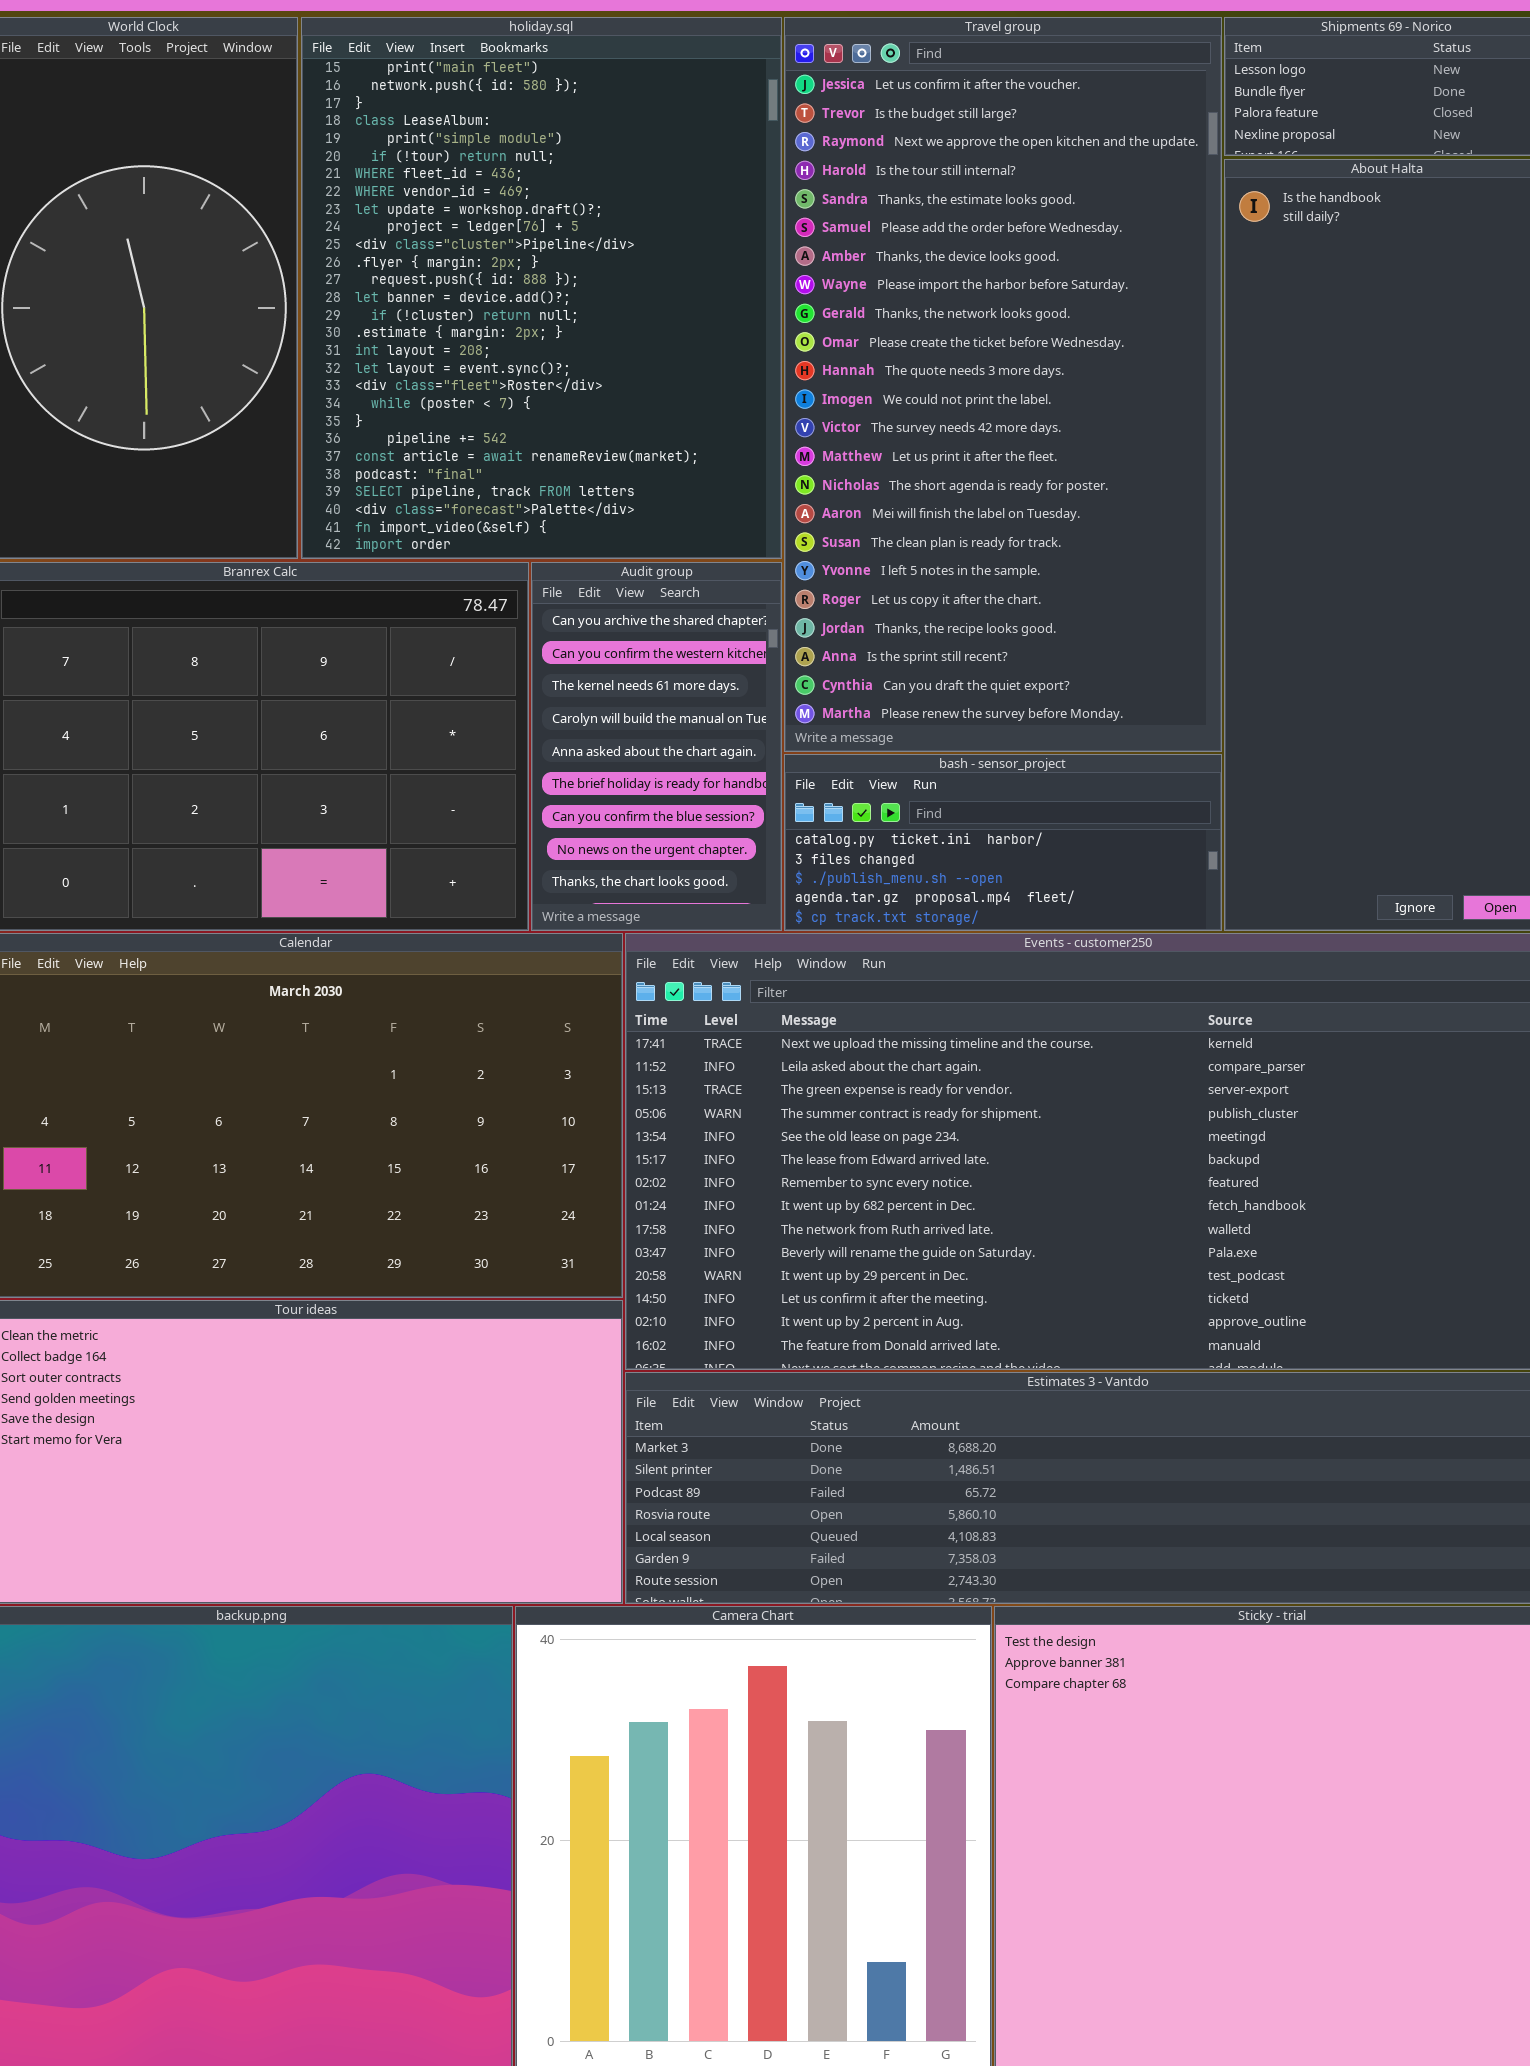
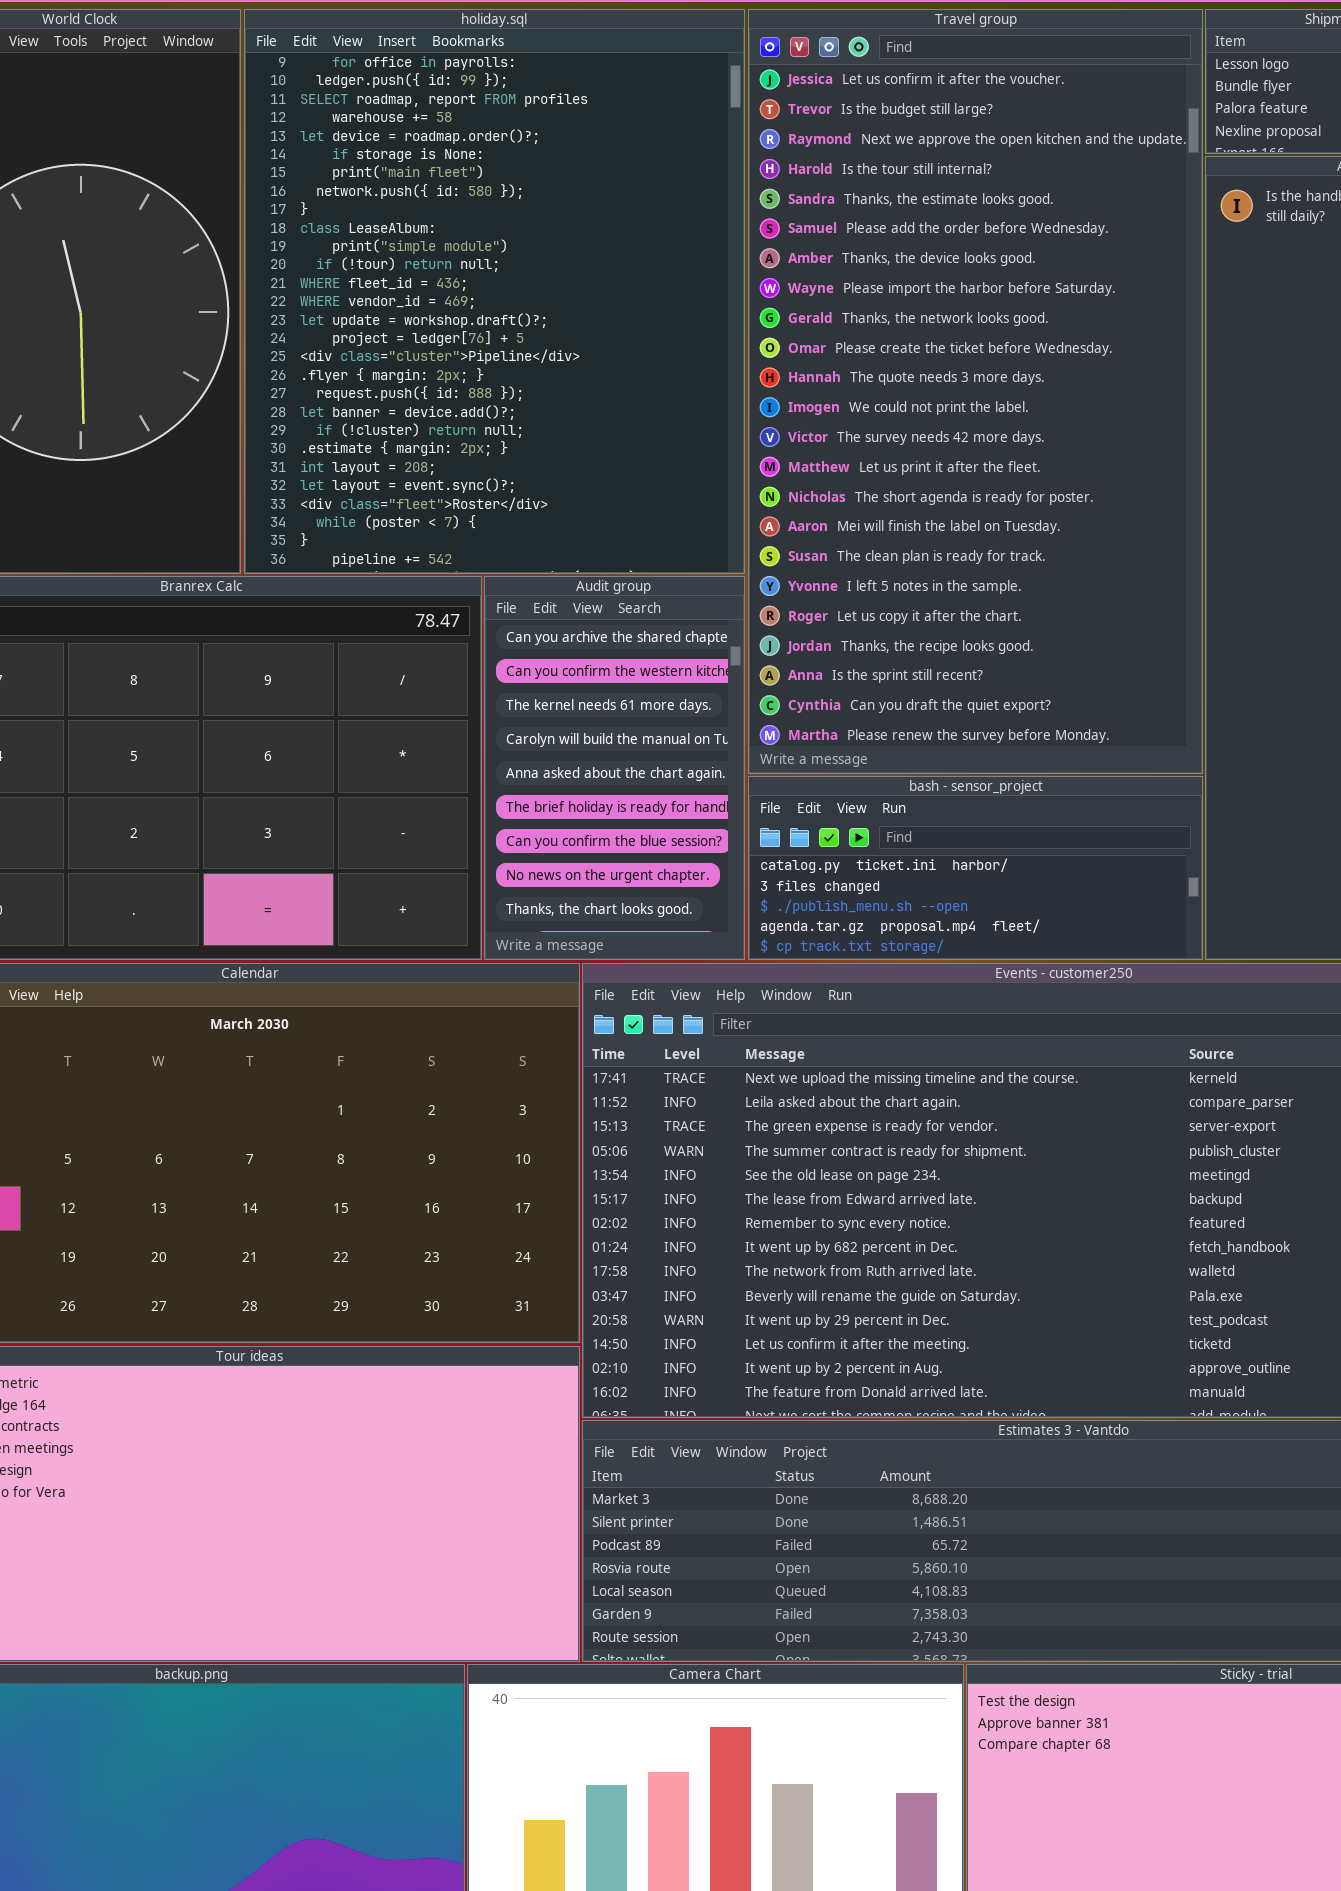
holiday.sql: [301,17,782,559] -> [244,9,745,574], scrolled up 6 rows

